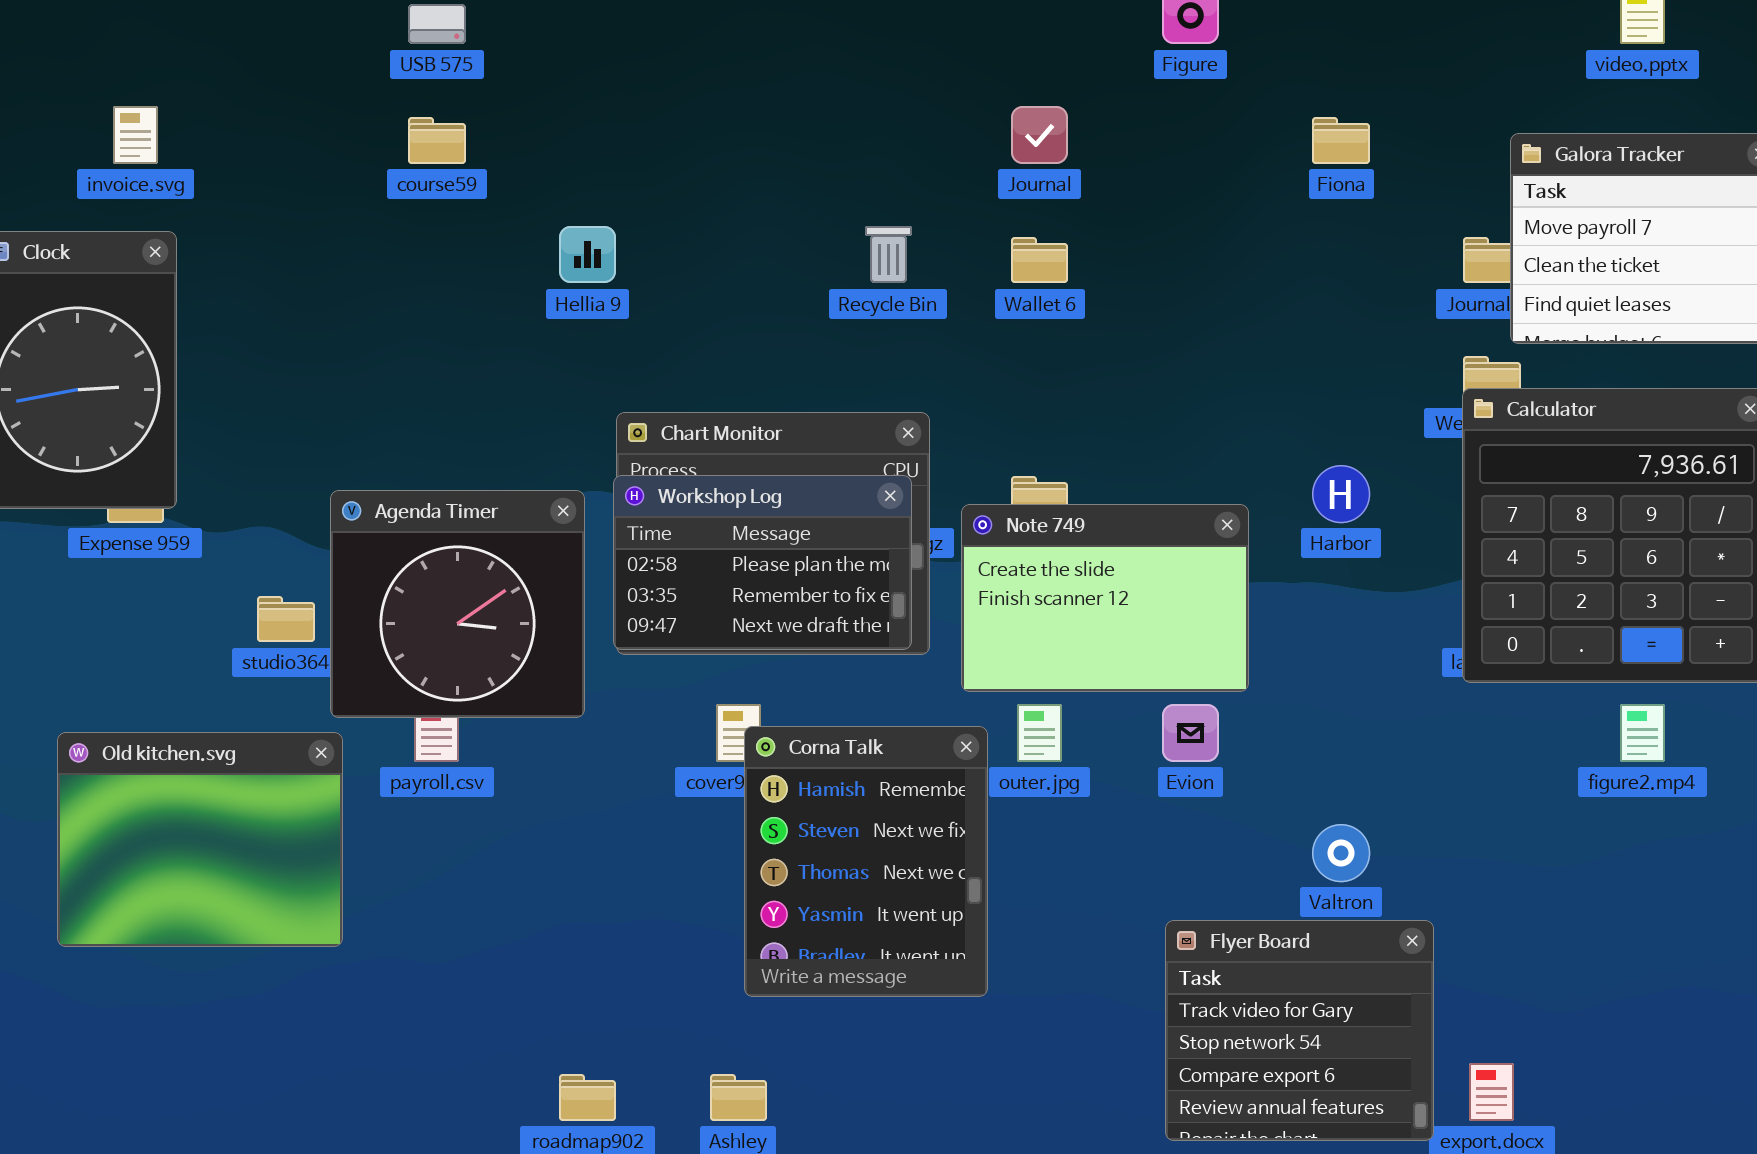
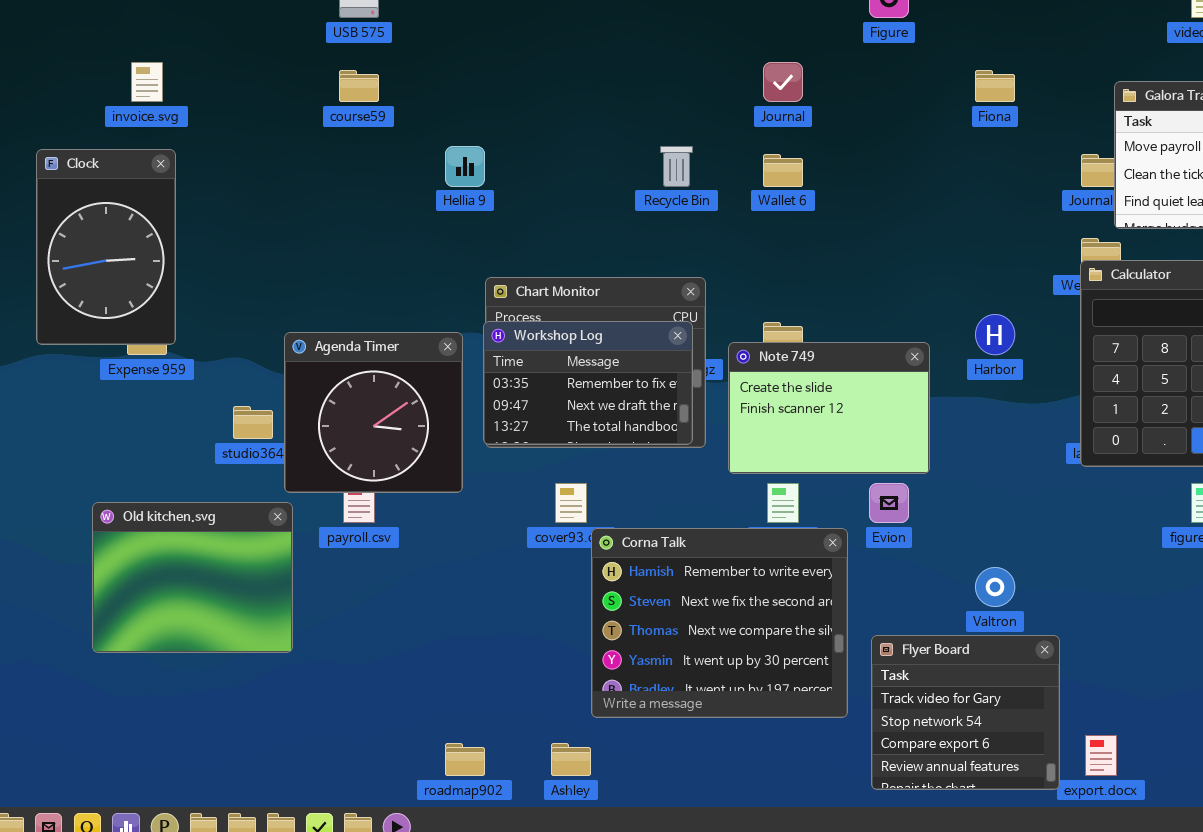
Workshop Log: [613,475,912,650] -> [483,321,693,445], scrolled down 1 row
Corna Talk: [744,726,988,997] -> [591,528,848,718], moved, resized

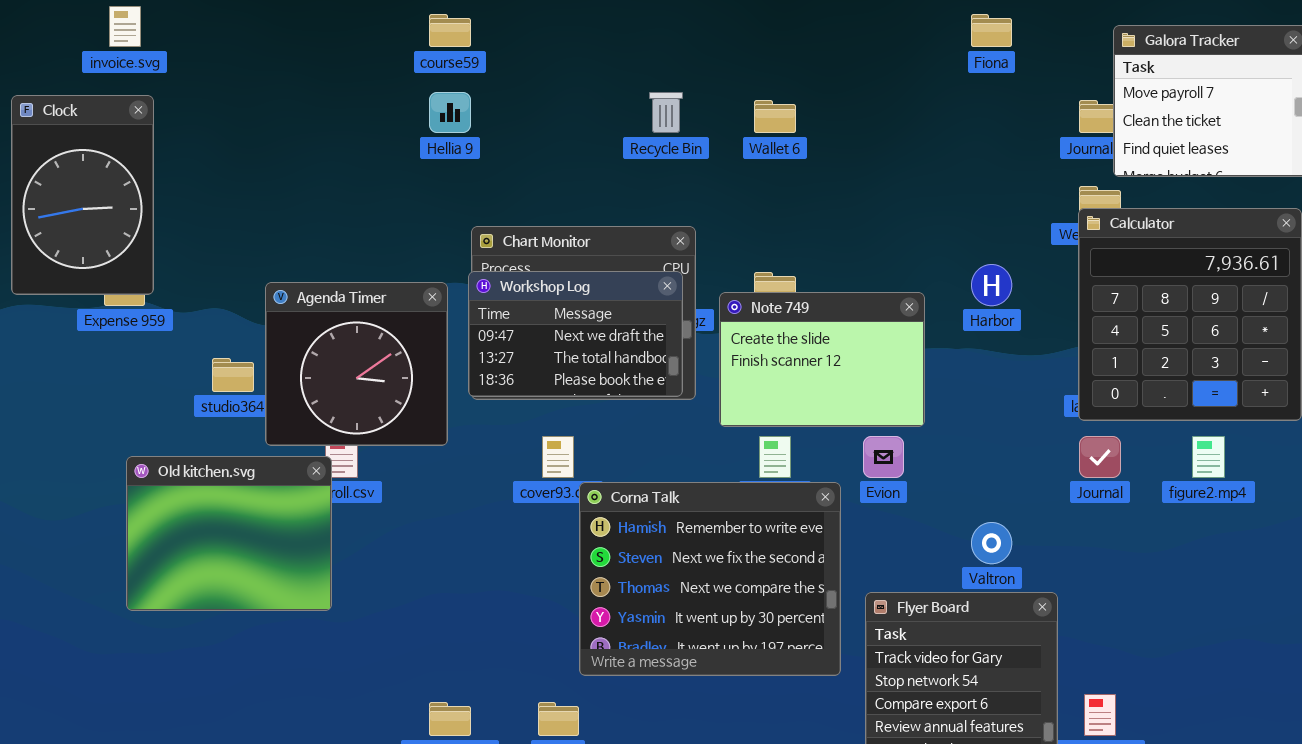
Journal: [763,62,803,102] -> [1079,436,1121,478], moved
course59: [339,70,379,102] -> [429,14,471,47], moved
Workshop Log: [483,321,693,445] -> [468,271,683,397], scrolled down 1 row
Old kitchen.svg: [92,502,293,653] -> [126,456,332,611], moved

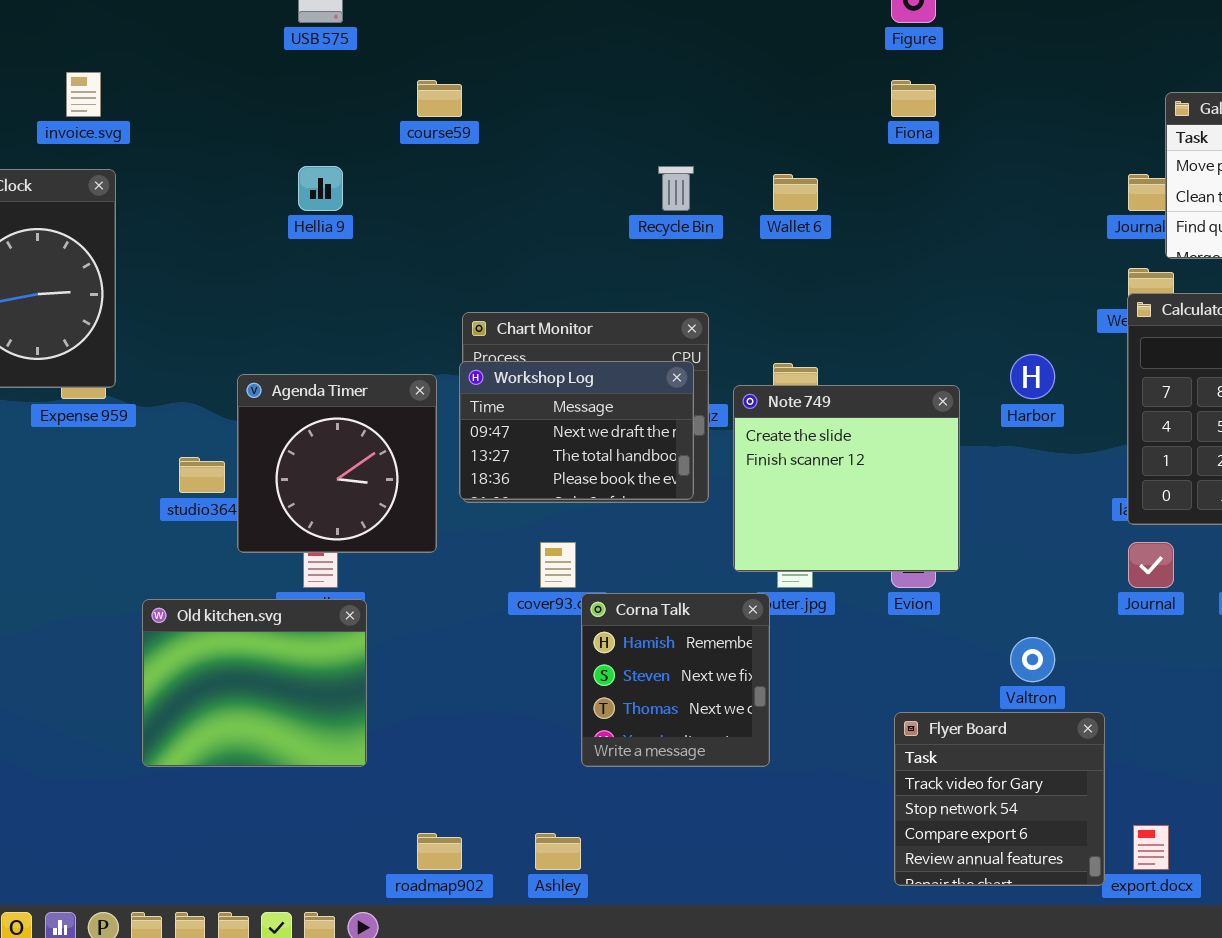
Fiona: [971,14,1012,47] -> [891,80,936,117], moved
Hellia 9: [429,92,471,133] -> [298,166,343,211], moved
Note 749: [719,292,925,427] -> [733,385,960,572], resized
Old kitchen.svg: [126,456,332,611] -> [142,599,367,767], moved
Corna Talk: [579,482,841,676] -> [581,593,770,767], resized

